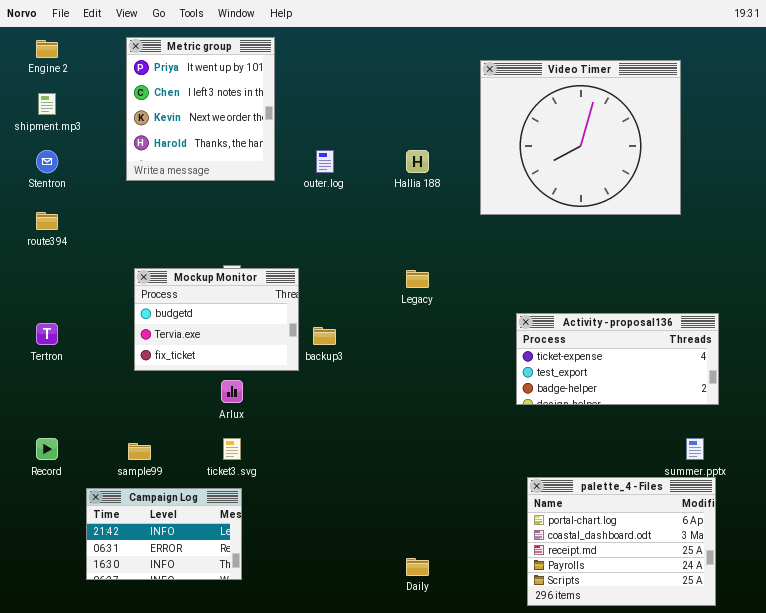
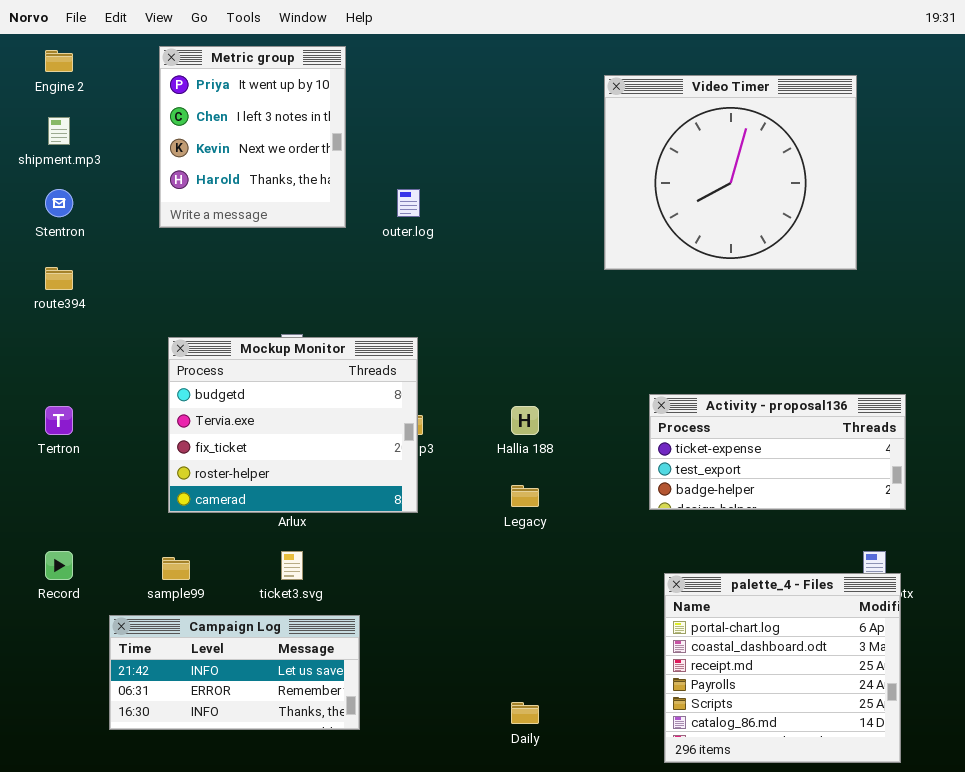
Hallia 188: [406,150,429,173] -> [511,406,539,435], moved
Mockup Monitor: [134,268,299,371] -> [168,337,418,513], resized
Legacy: [406,270,429,288] -> [511,485,539,507], moved
palette_4 - Files: [527,477,716,606] -> [664,573,901,763], resized
Campaign Log: [86,488,242,580] -> [109,615,360,730], resized

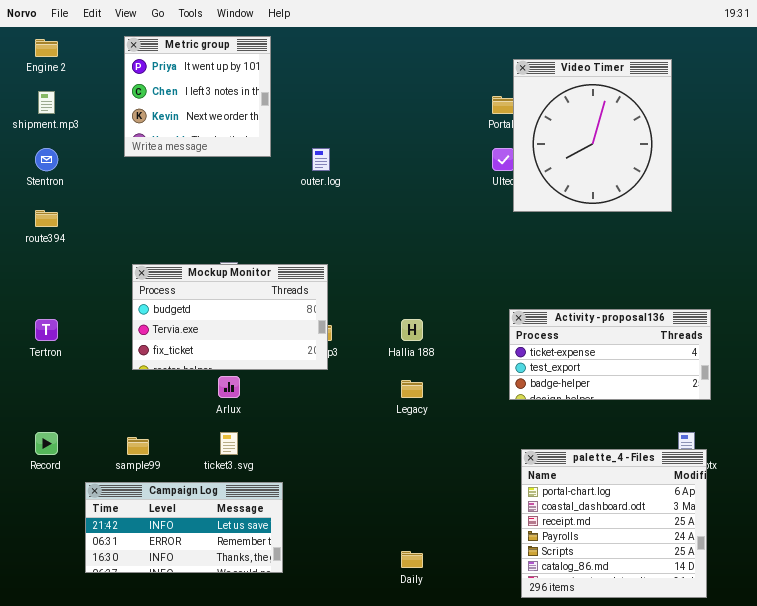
Metric group: [159,46,346,228] -> [124,36,271,157], resized
Video Timer: [604,75,857,270] -> [513,59,672,212], resized
Mockup Monitor: [168,337,418,513] -> [132,264,328,370], resized

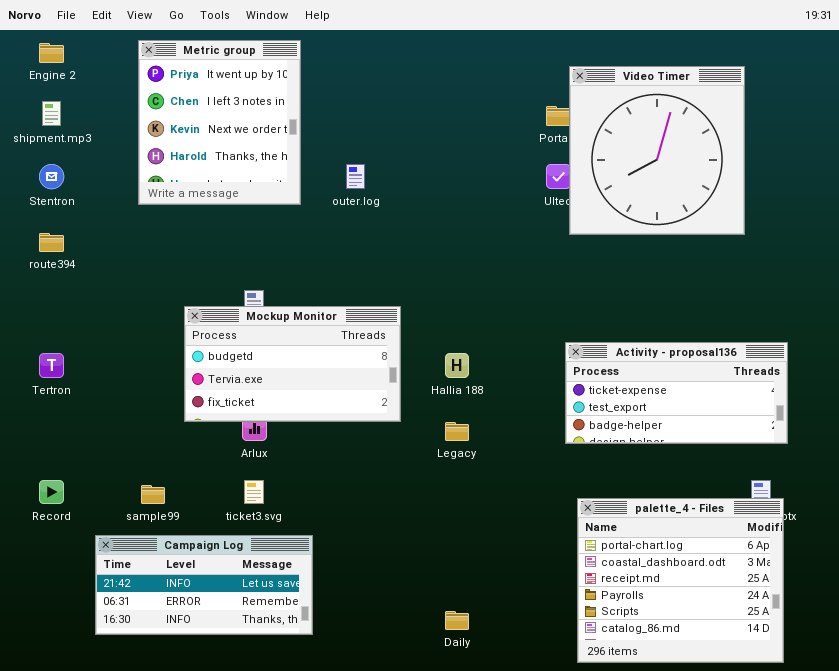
Metric group: [124,36,271,157] -> [138,40,301,205], resized
Mockup Monitor: [132,264,328,370] -> [184,306,401,422], moved

